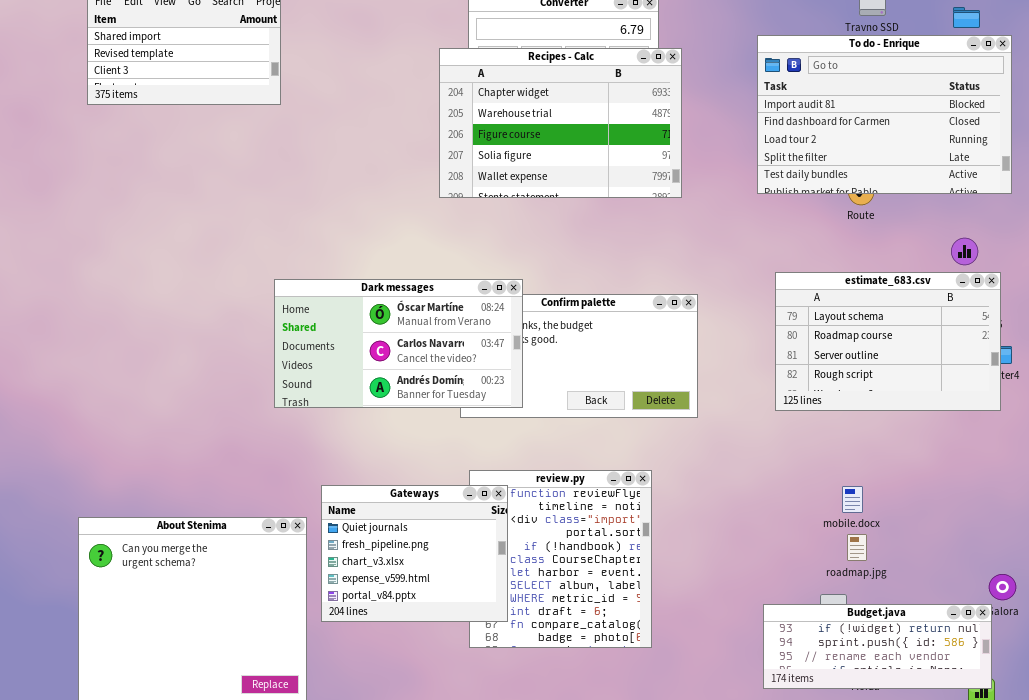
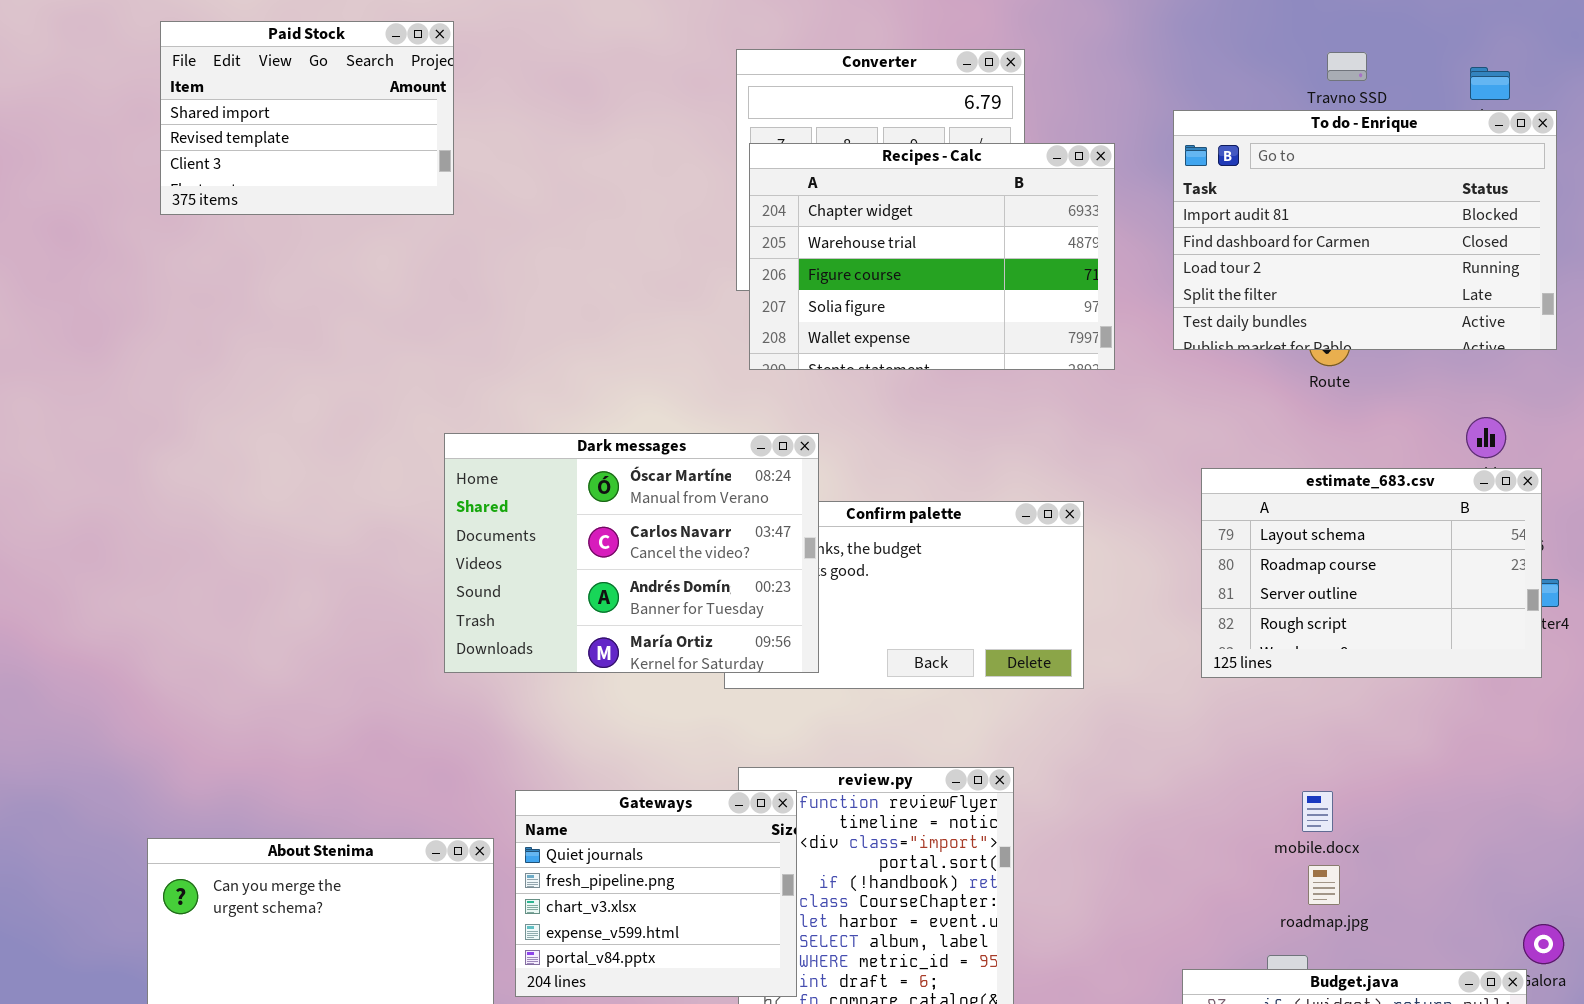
Recipes - Calc: [439,48,682,198] -> [749,143,1115,370], moved
Dark messages: [274,279,523,408] -> [444,433,819,673], resized

